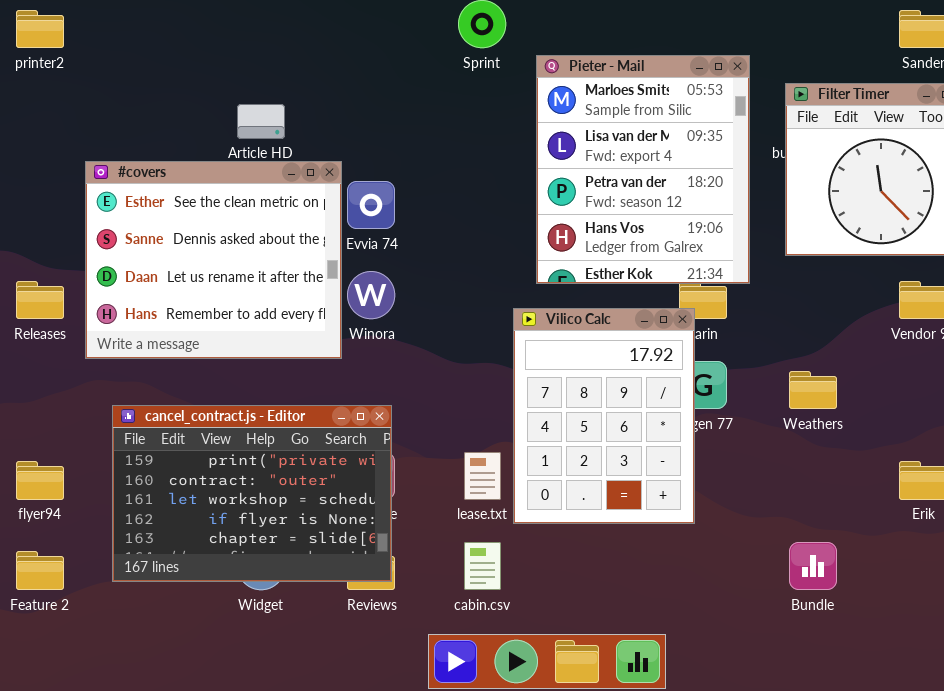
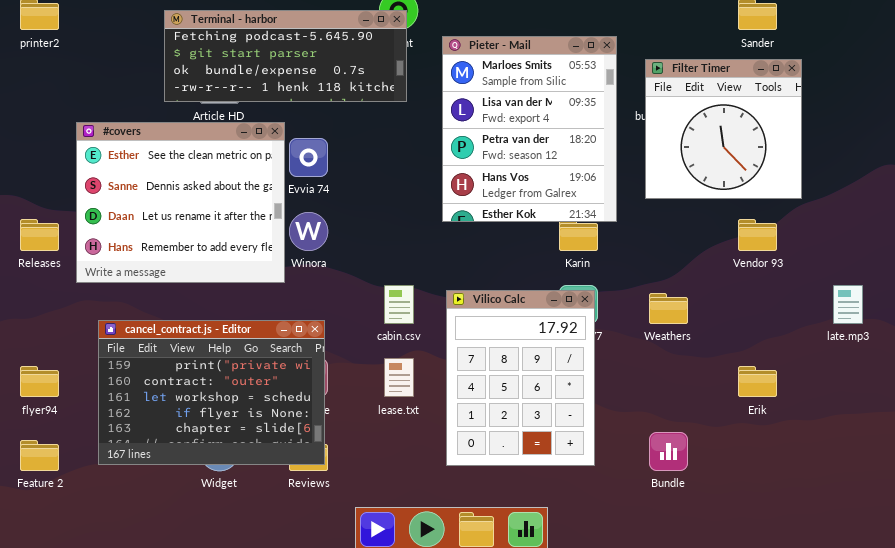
Terminal - harbor: none -> [164,10,407,102], opened
Vilico Calc: [513,308,695,524] -> [446,290,595,466], moved
cabin.csv: [464,542,501,590] -> [384,285,414,324], moved

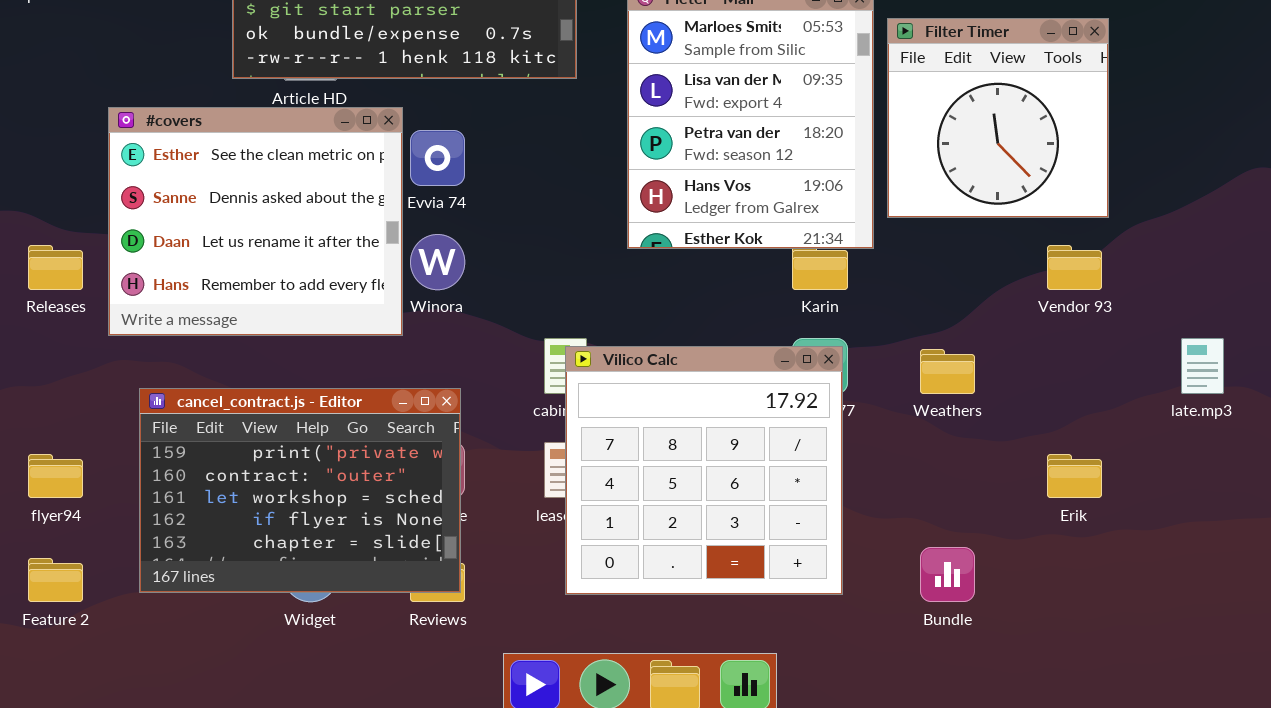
Filter Timer: [645,59,802,199] -> [887,18,1109,218], moved
Vilico Calc: [446,290,595,466] -> [565,346,843,595], resized

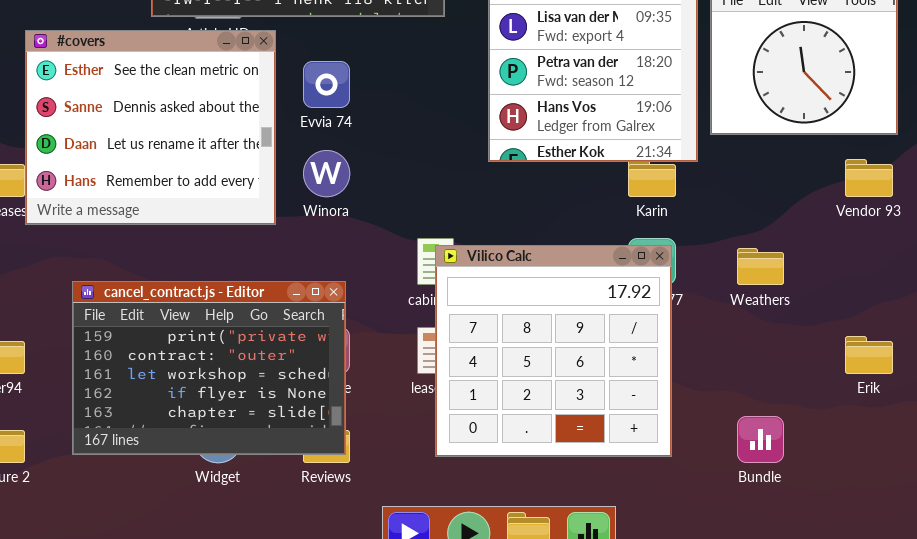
#covers: [108,107,403,336] -> [25,30,276,225], moved

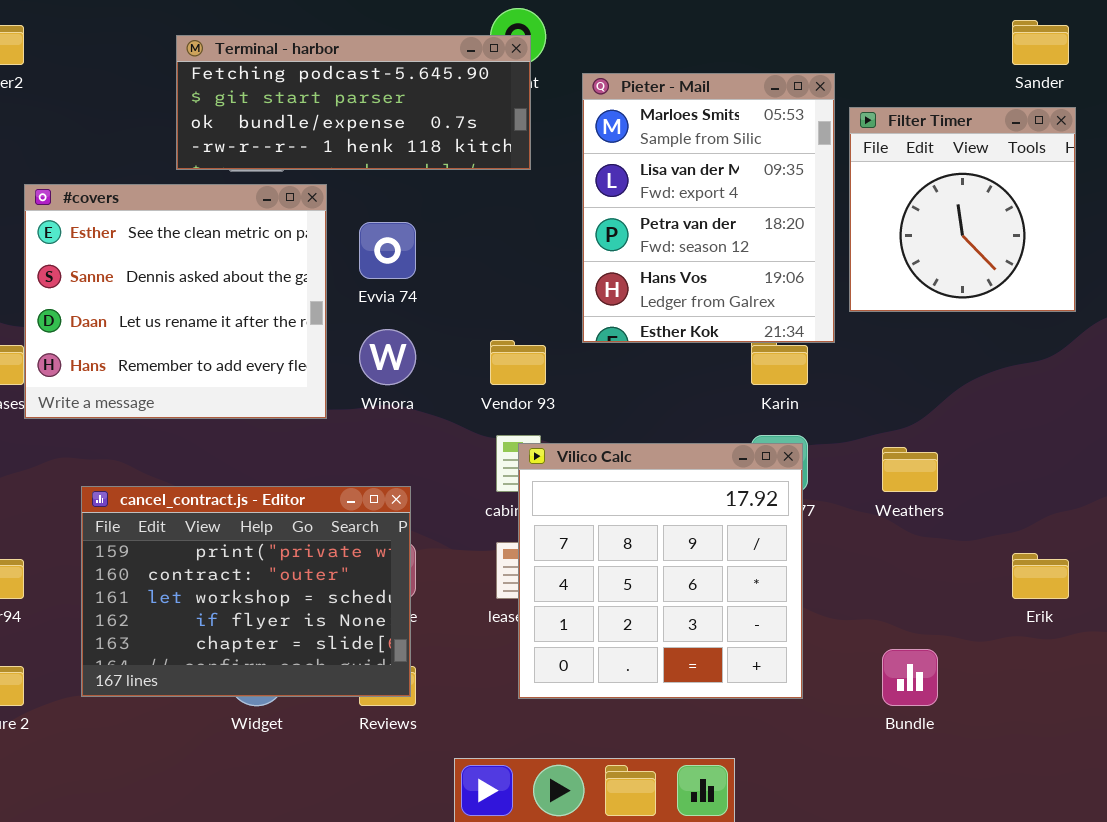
Vendor 93: [845,159,893,197] -> [490,340,546,385], moved

